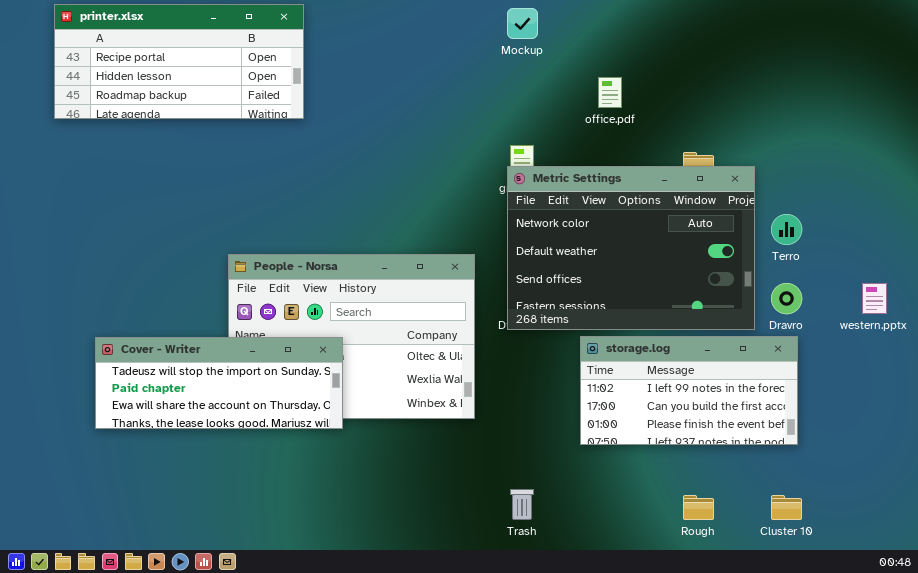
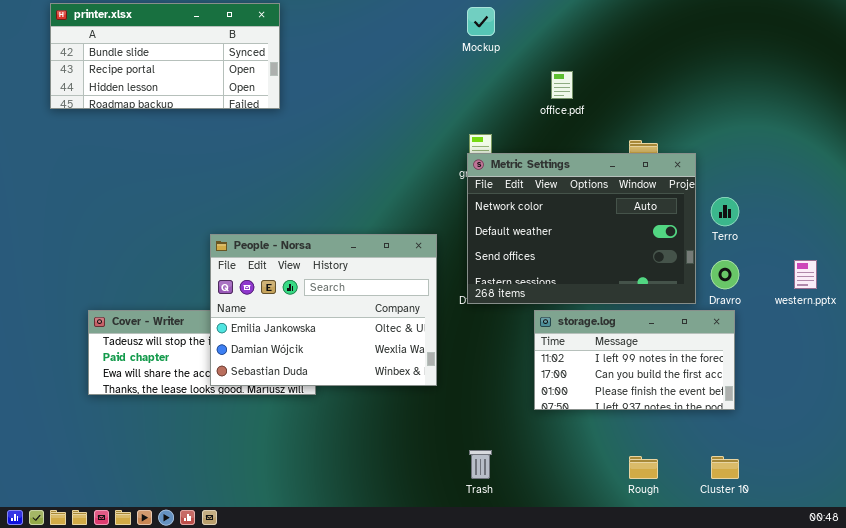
printer.xlsx: [54,4,304,119] -> [50,3,280,109], scrolled up 1 row
People - Norsa: [228,254,475,419] -> [210,234,437,386], raised

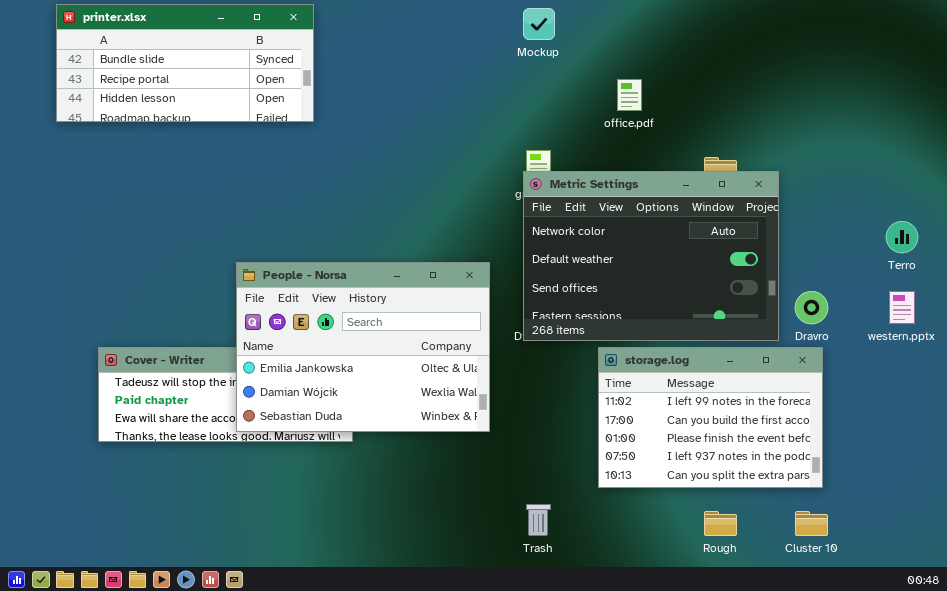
Terro: [711,197,739,226] -> [886,221,918,253], moved
storage.log: [534,310,735,410] -> [598,347,823,488], resized

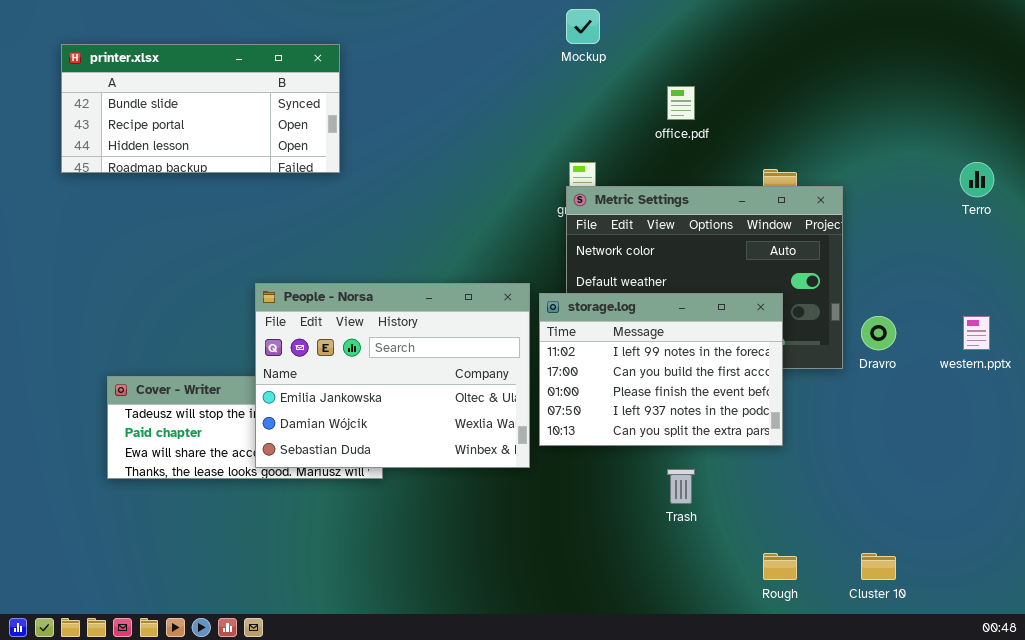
printer.xlsx: [56,4,314,122] -> [61,44,340,173], moved
Terro: [886,221,918,253] -> [960,162,994,197], moved
storage.log: [598,347,823,488] -> [539,293,783,446], moved
Trash: [526,504,551,536] -> [667,469,695,504], moved

